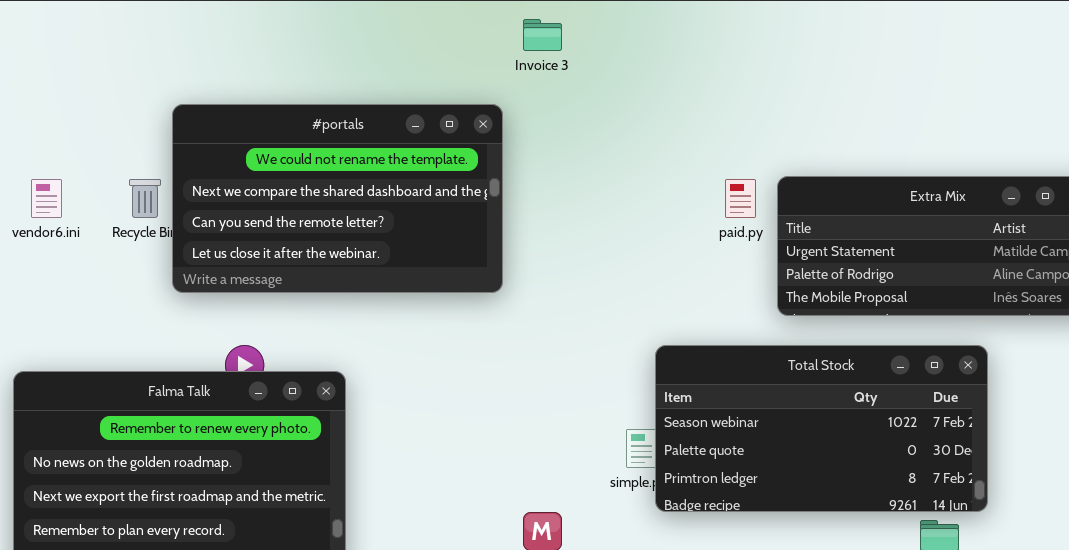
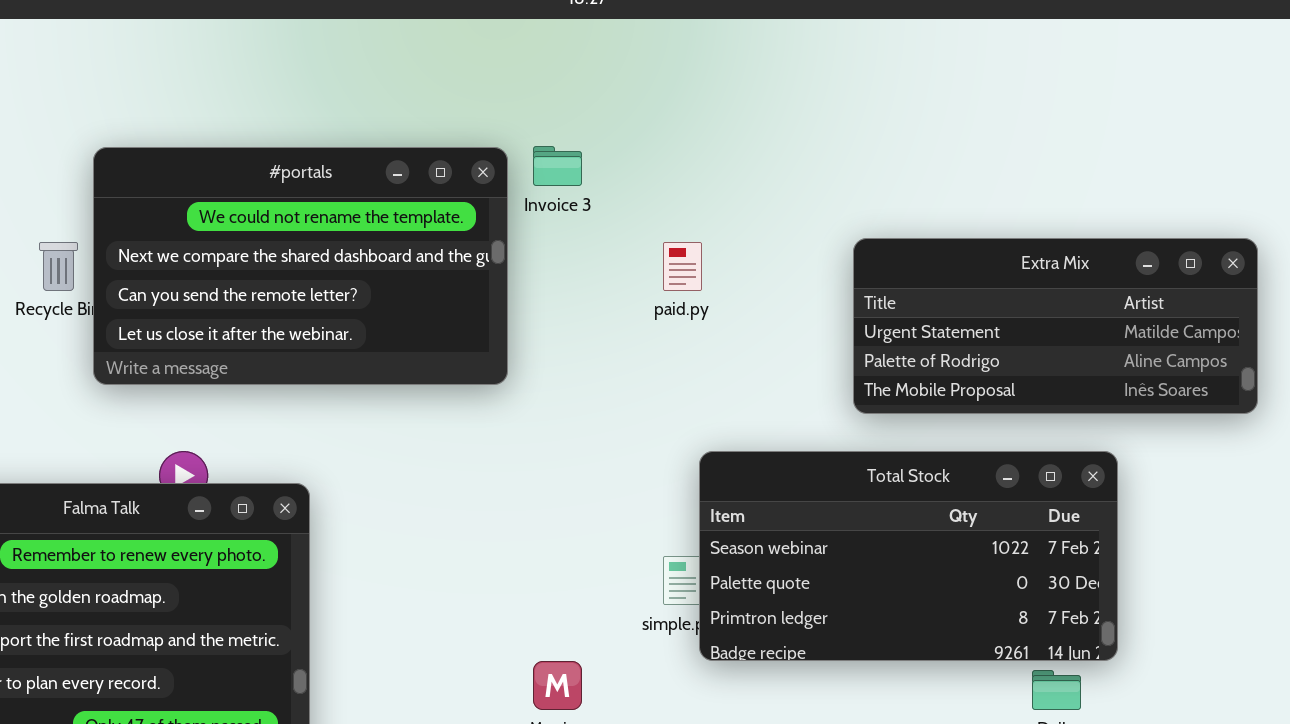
Invoice 3: [523,19,562,51] -> [533,146,582,186], moved
paid.py: [725,179,756,218] -> [663,242,702,291], moved

